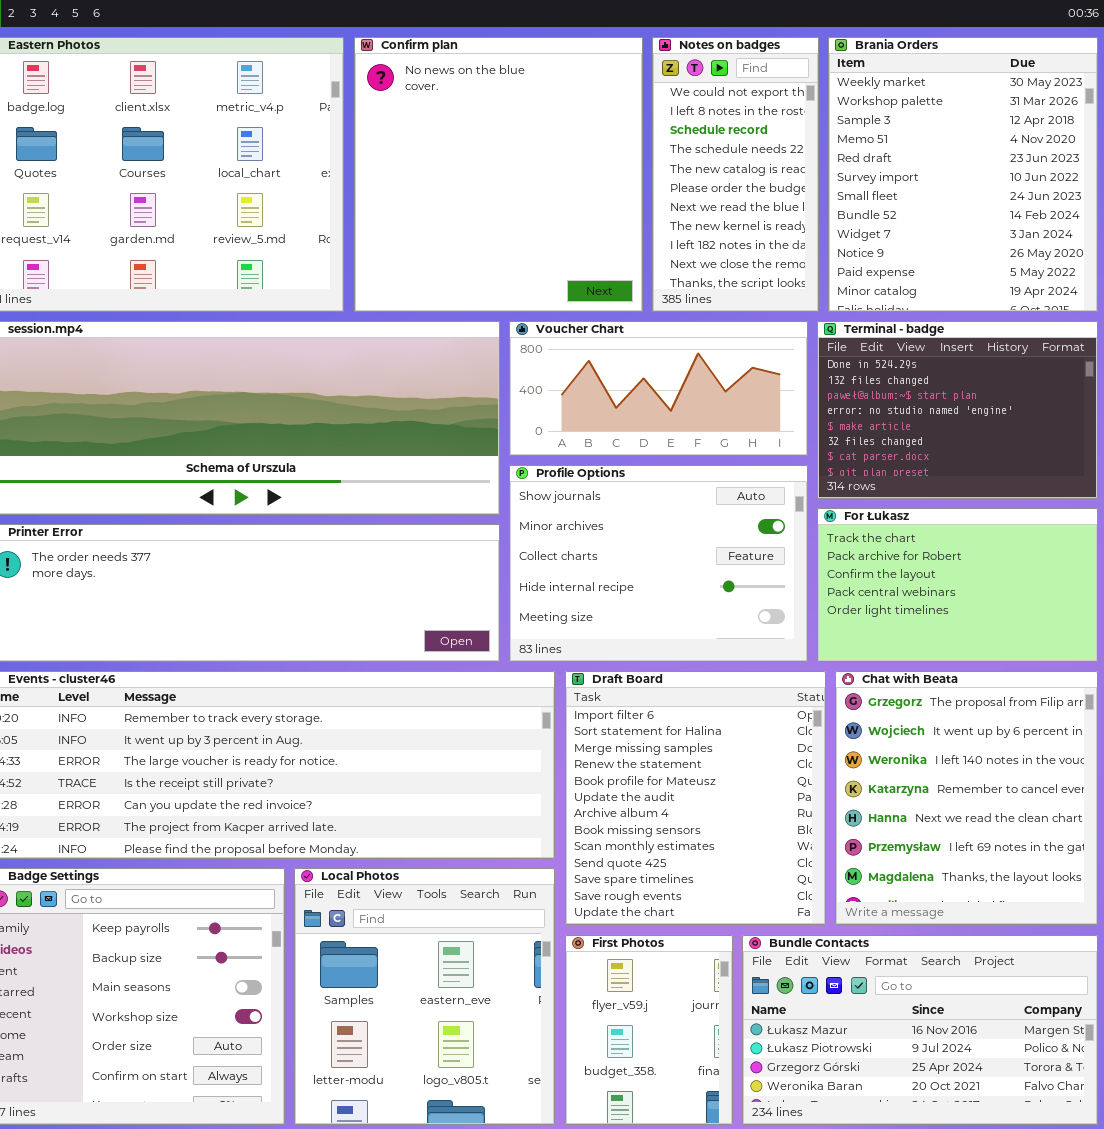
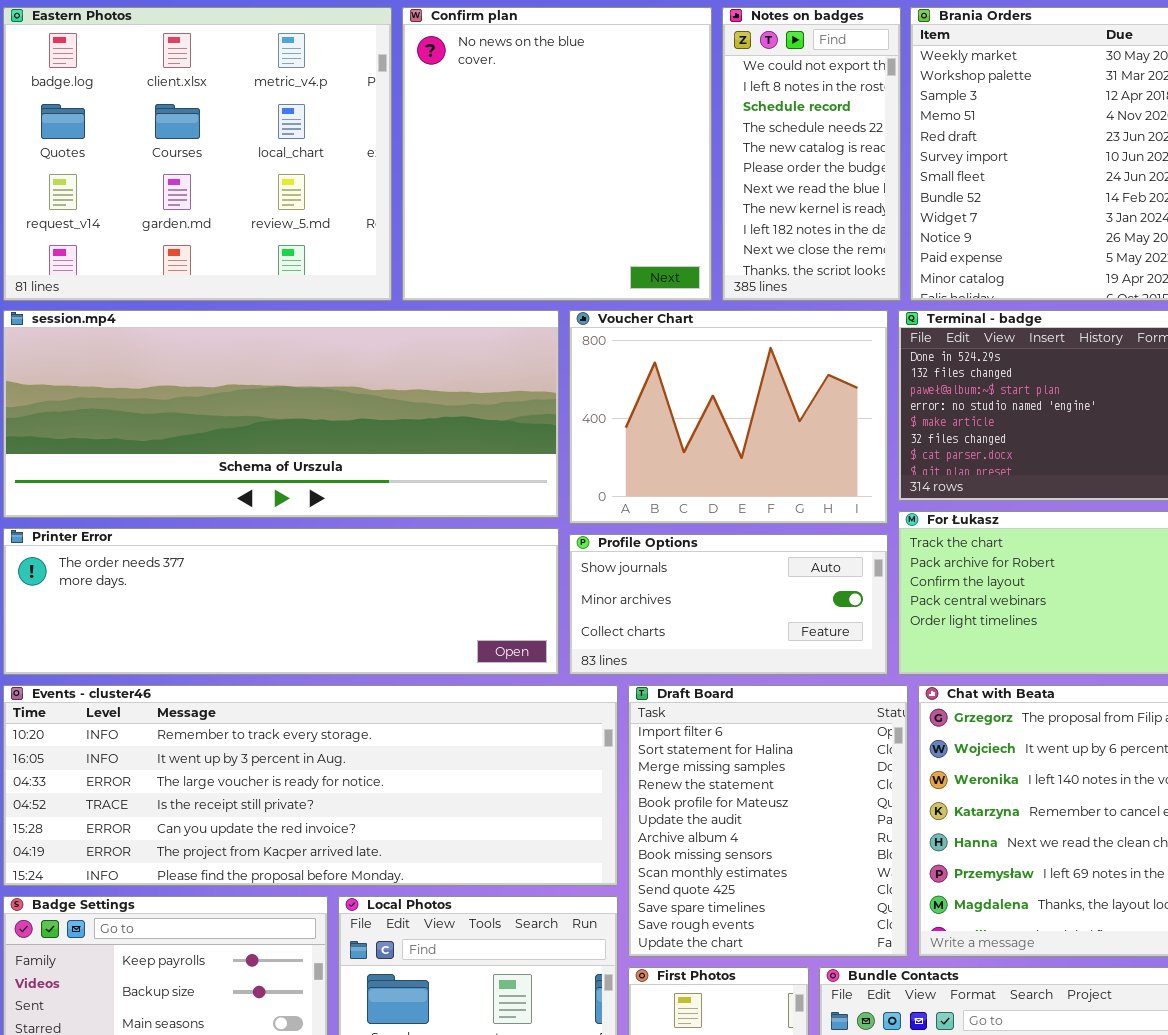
Voucher Chart: [509,321,808,456] -> [569,310,888,524], resized
Profile Options: [509,465,808,662] -> [569,534,888,675], resized

